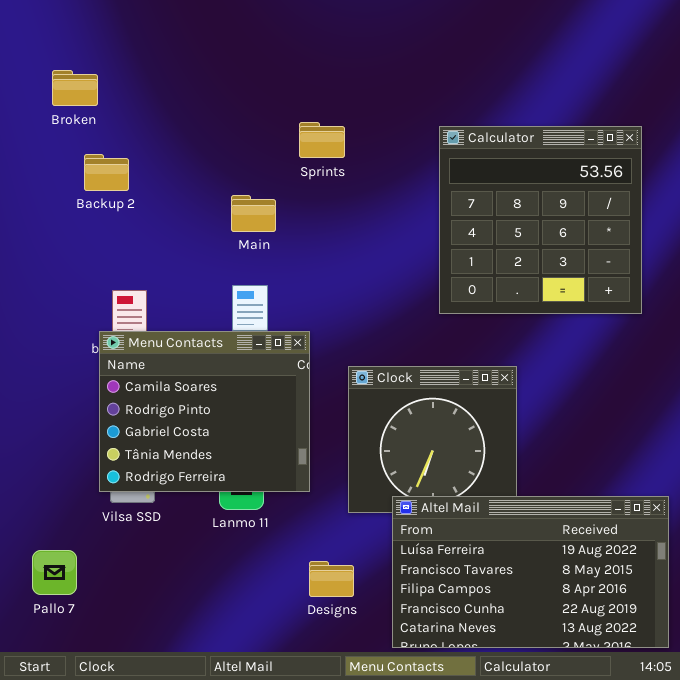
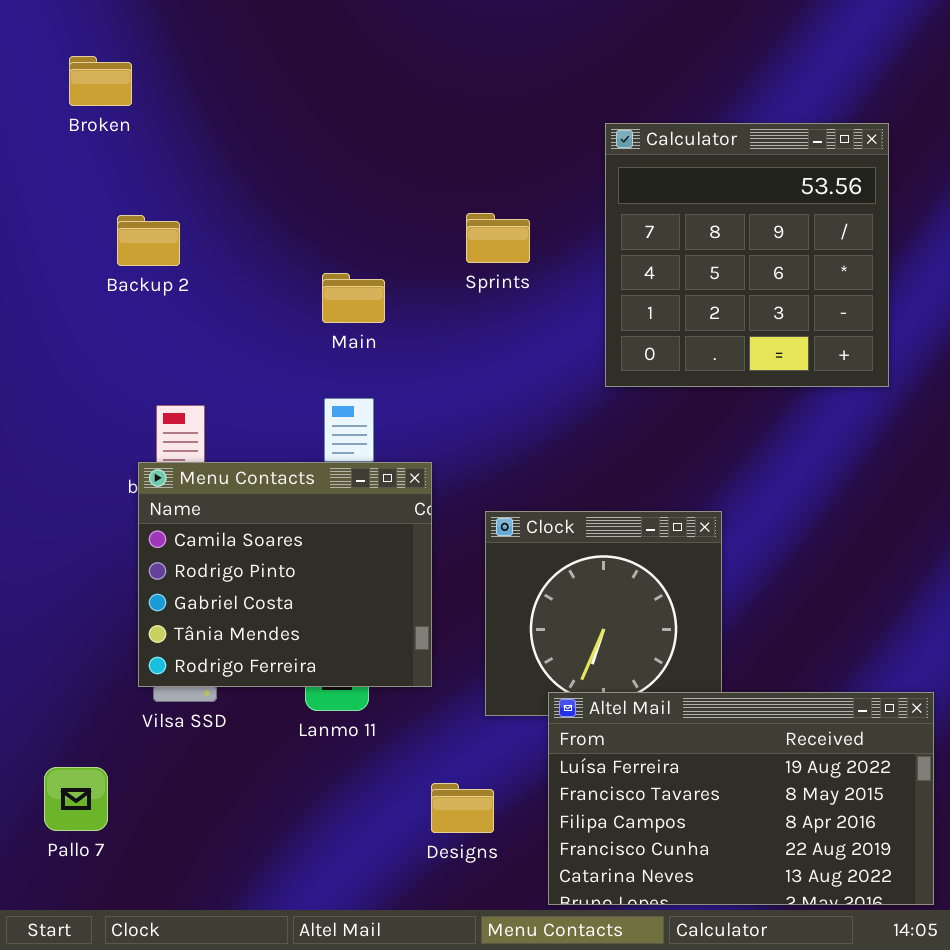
Broken: [52,70,98,106] -> [69,56,132,106], moved
Sprints: [299,122,345,158] -> [466,213,530,263], moved
Calculator: [439,126,642,314] -> [605,123,889,387], moved

